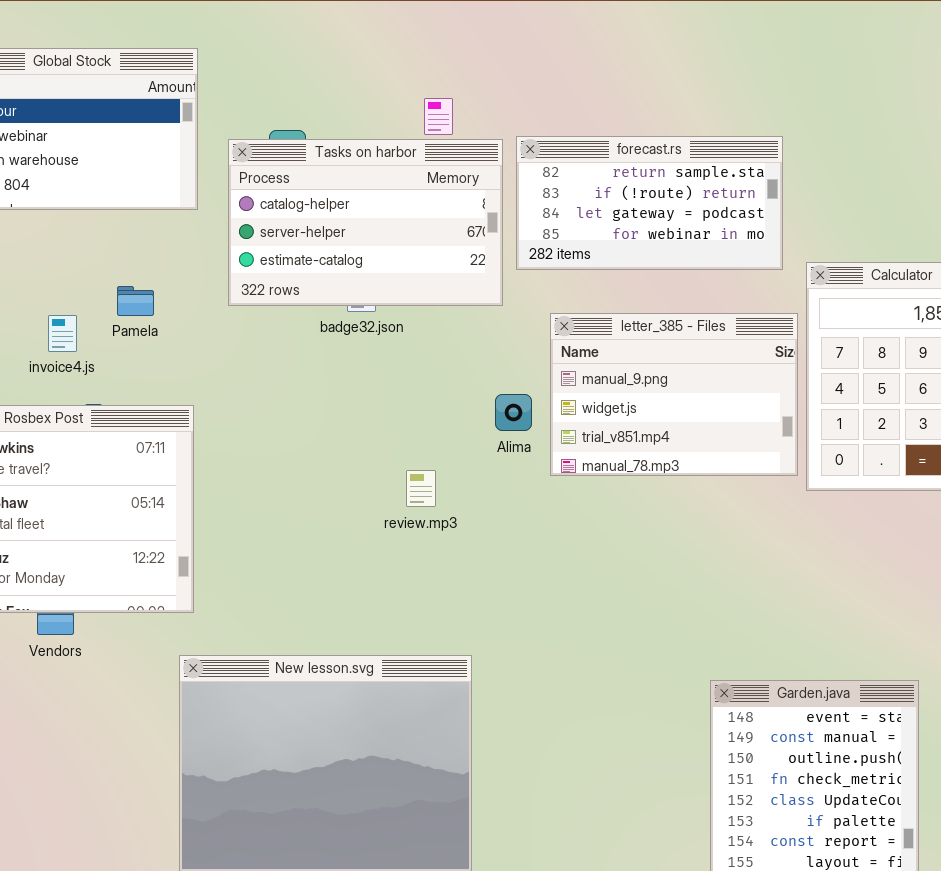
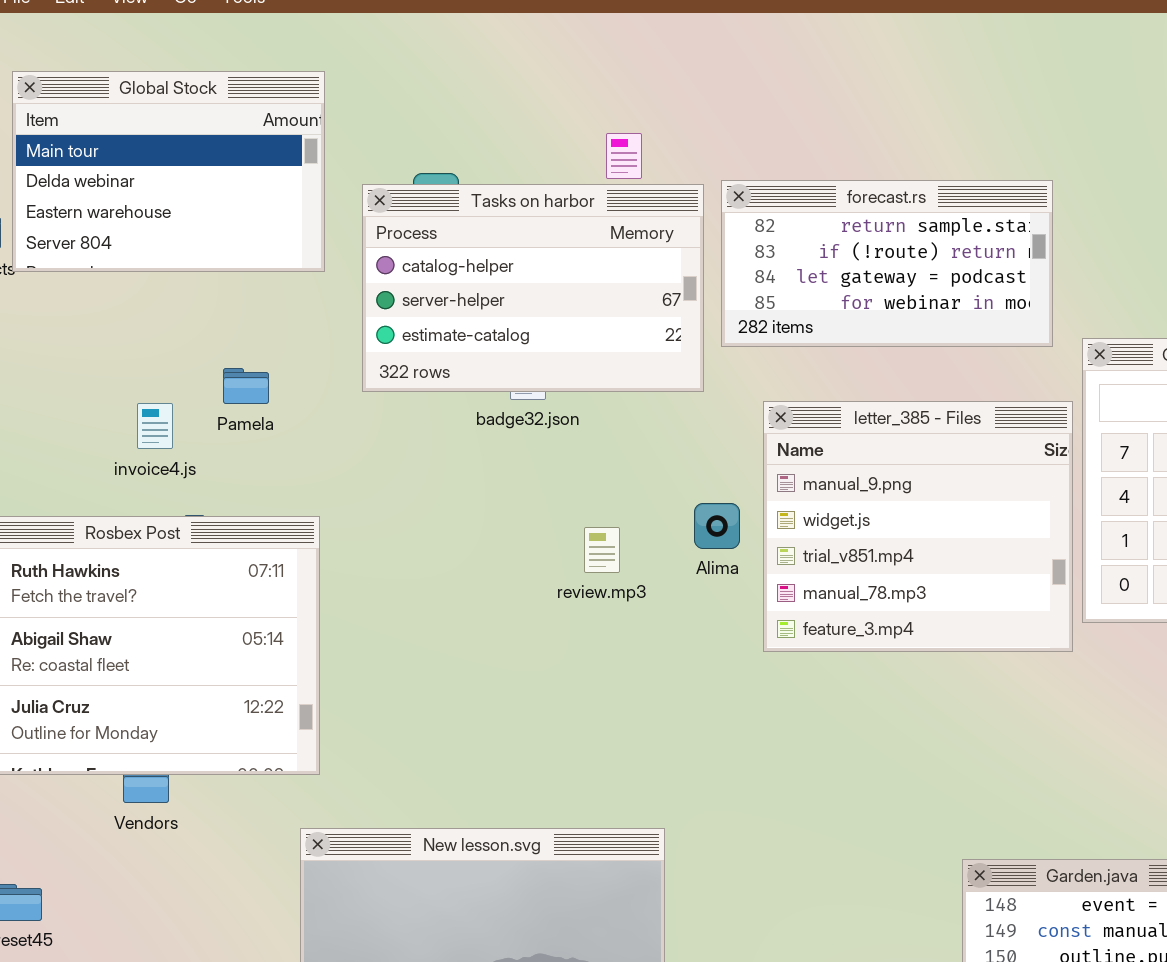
letter_385 - Files: [550,313,798,476] -> [763,401,1073,652], resized
review.mp3: [406,470,436,507] -> [584,527,620,573], moved

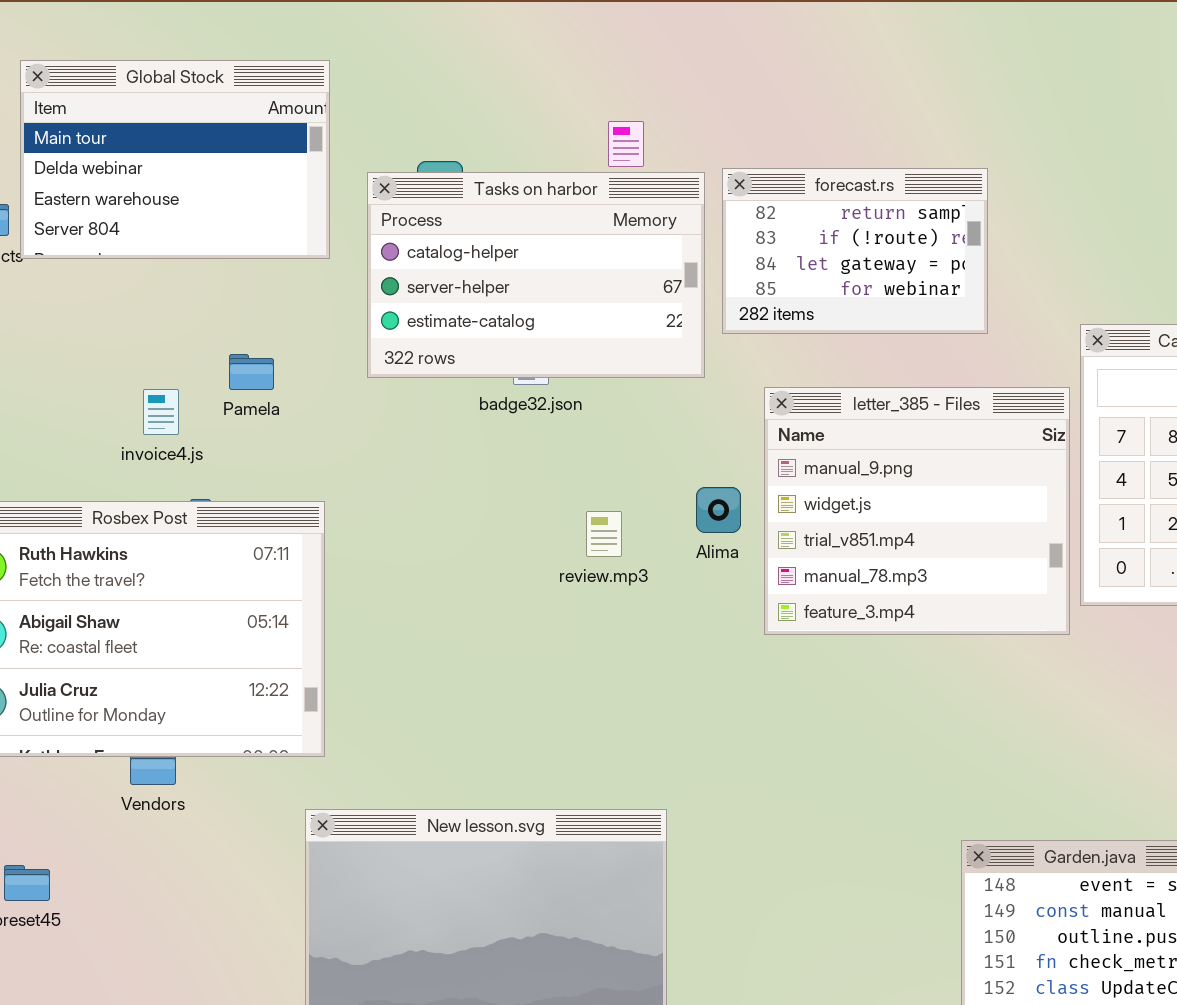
forecast.rs: [721,180,1053,347] -> [722,168,988,334], resized

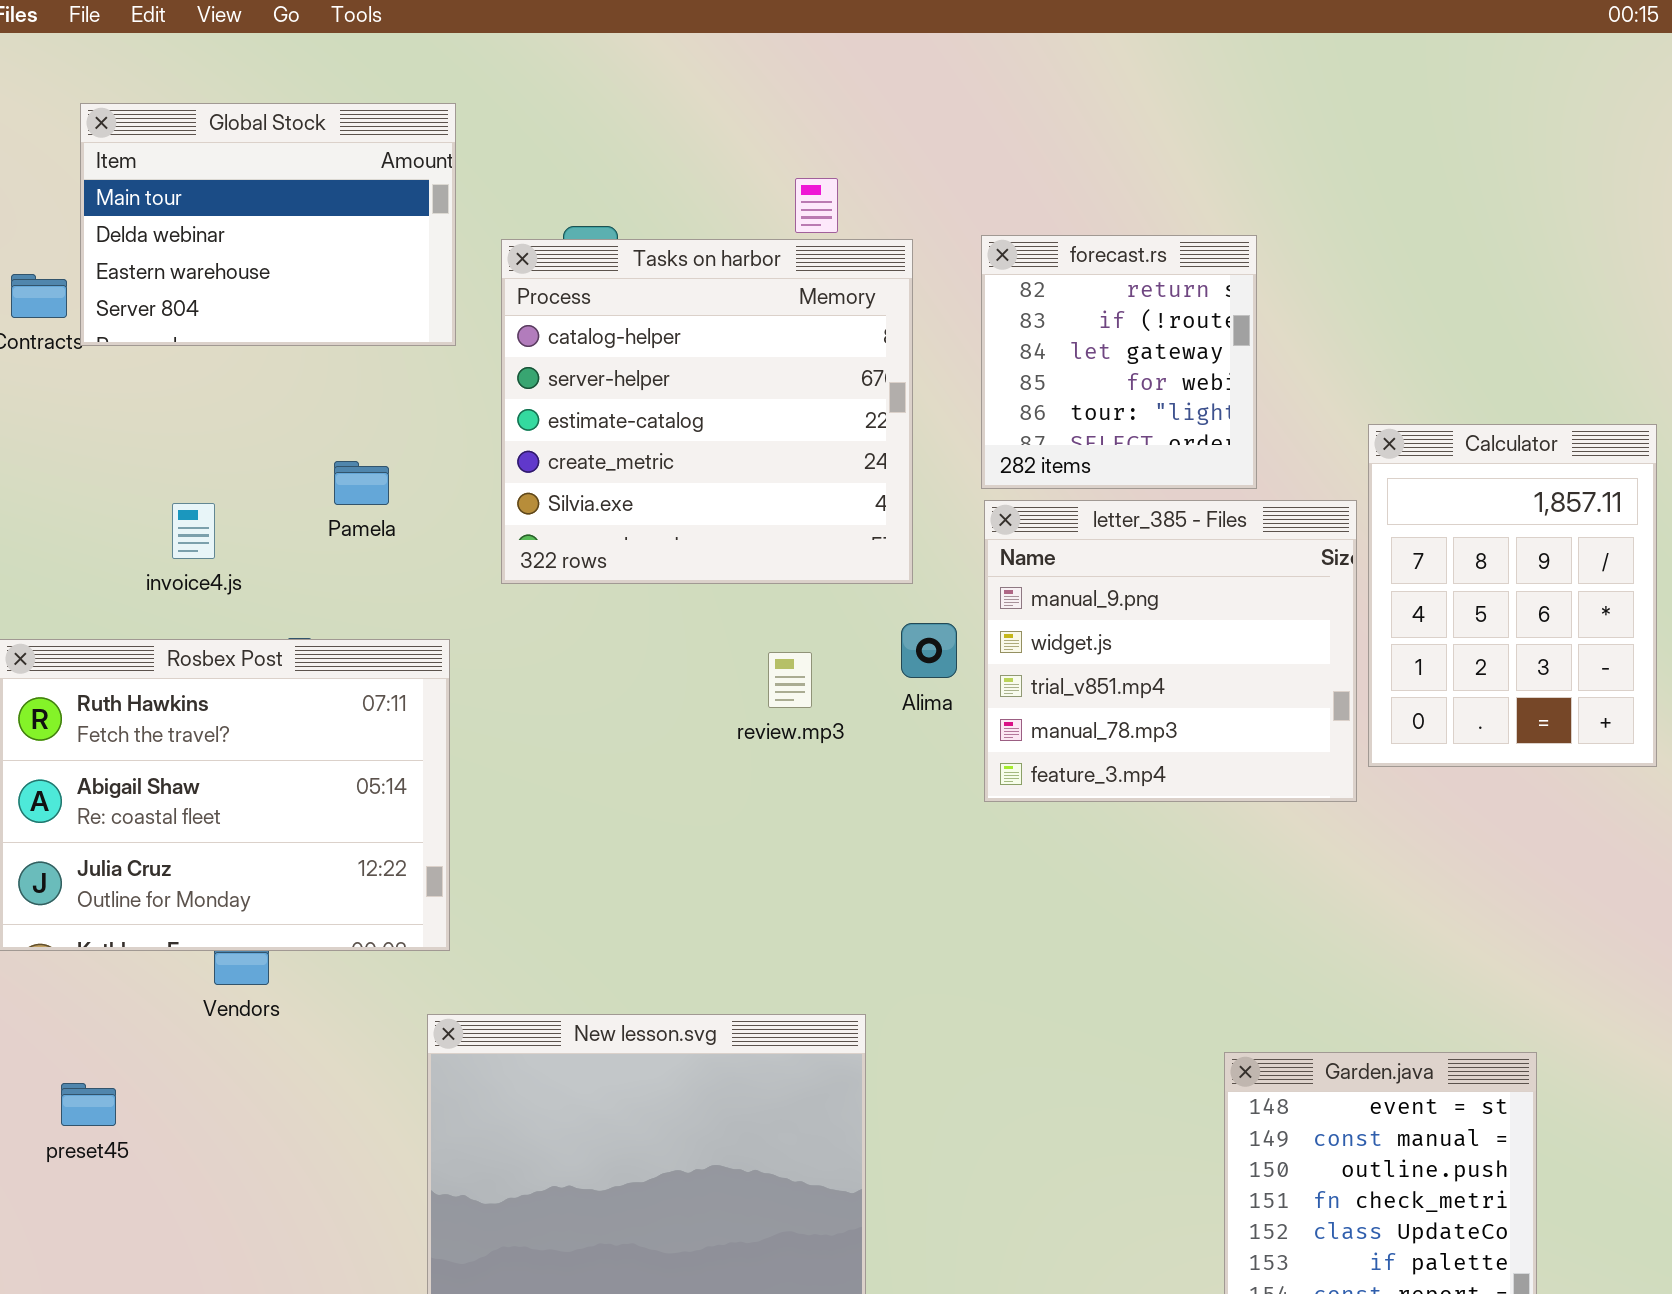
forecast.rs: [722,168,988,334] -> [981,235,1257,489], resized
Tasks on harbor: [367,172,705,378] -> [501,239,913,584], resized
invoice4.js: [143,389,179,435] -> [172,503,215,559], moved

